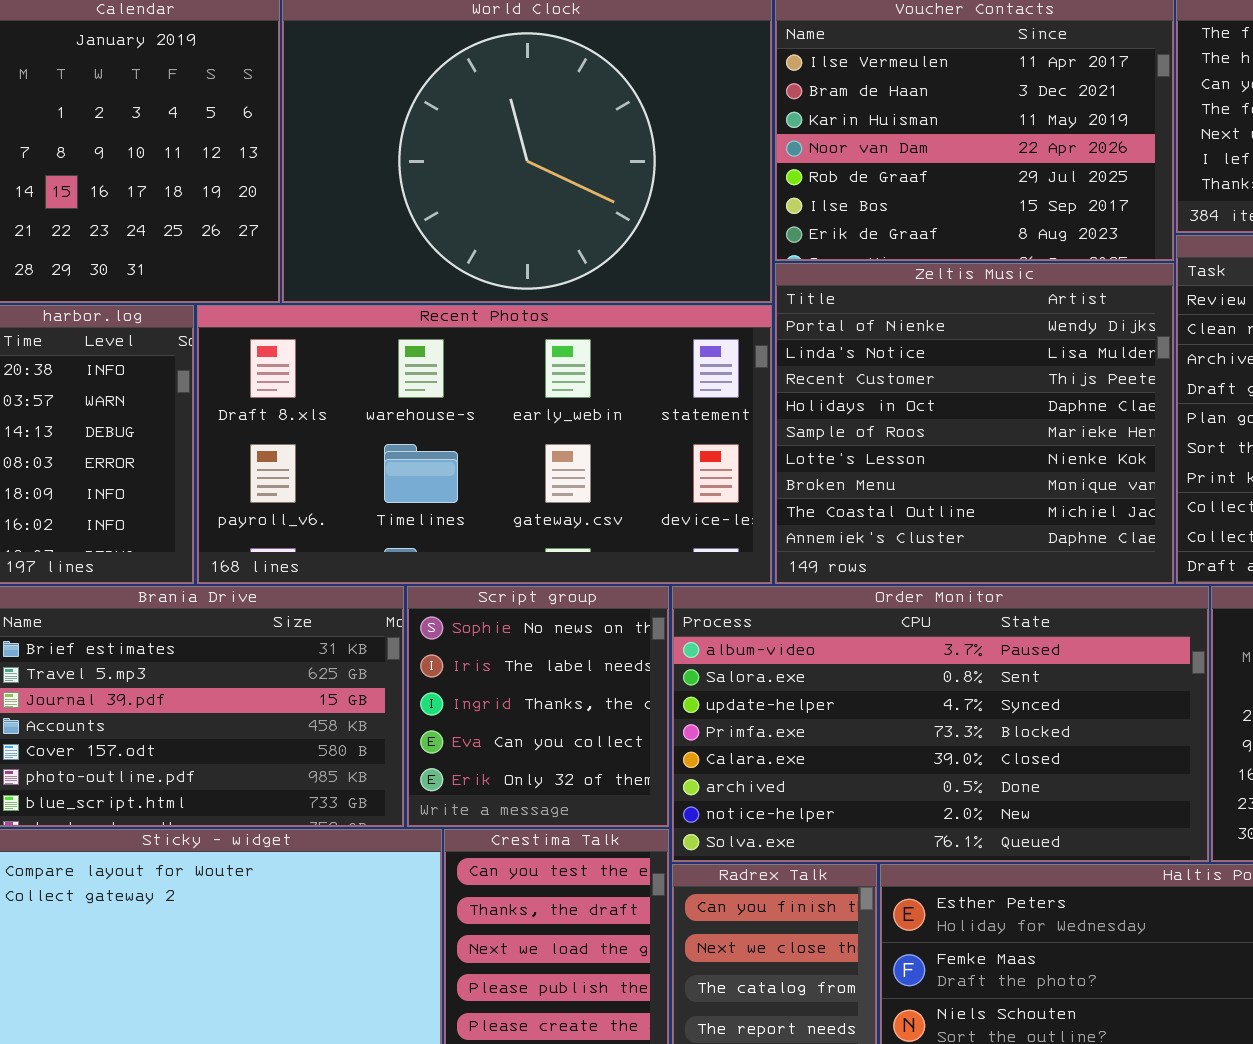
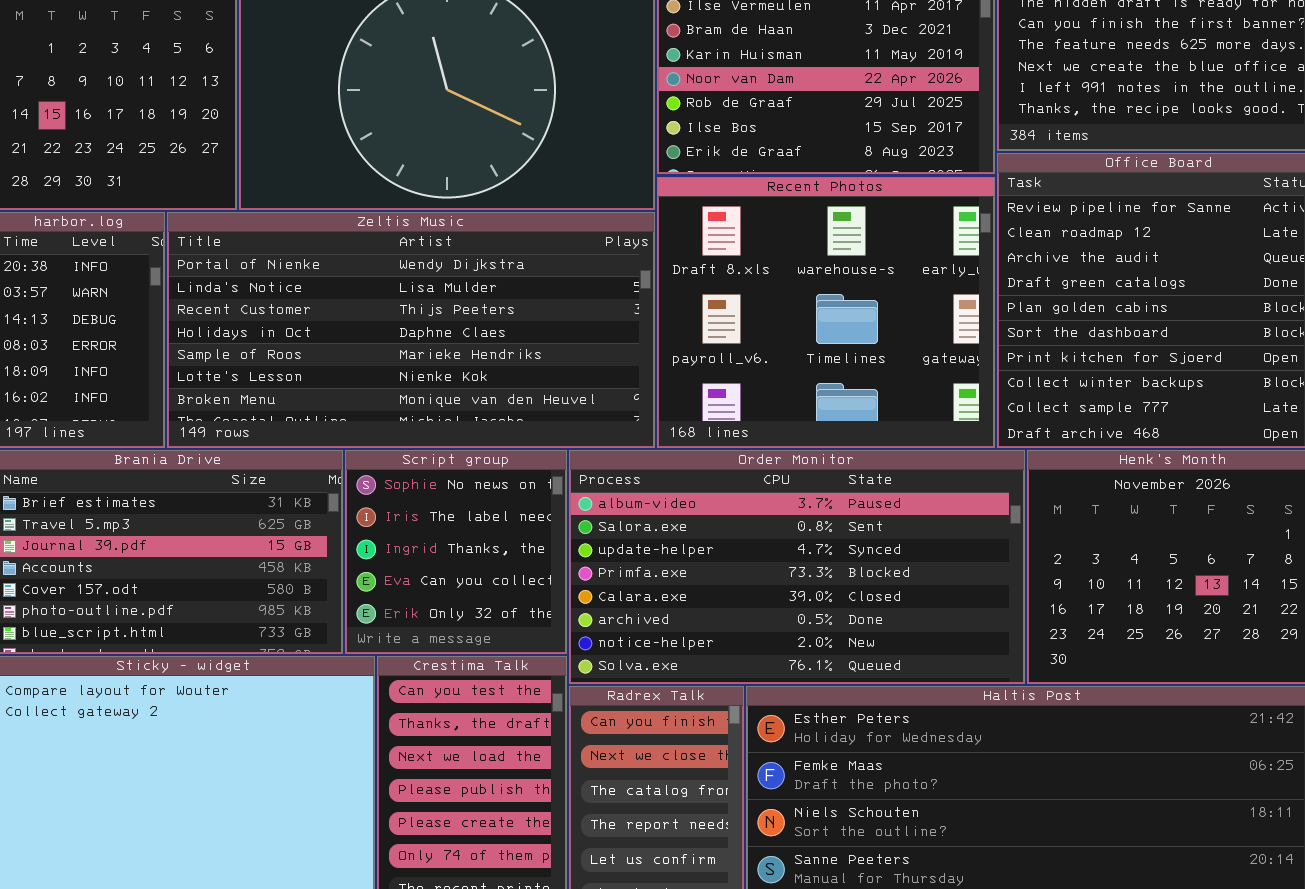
Zeltis Music: [775,263,1174,584] -> [167,212,655,448], moved, resized
Recent Photos: [197,305,772,584] -> [657,177,995,448], moved, resized

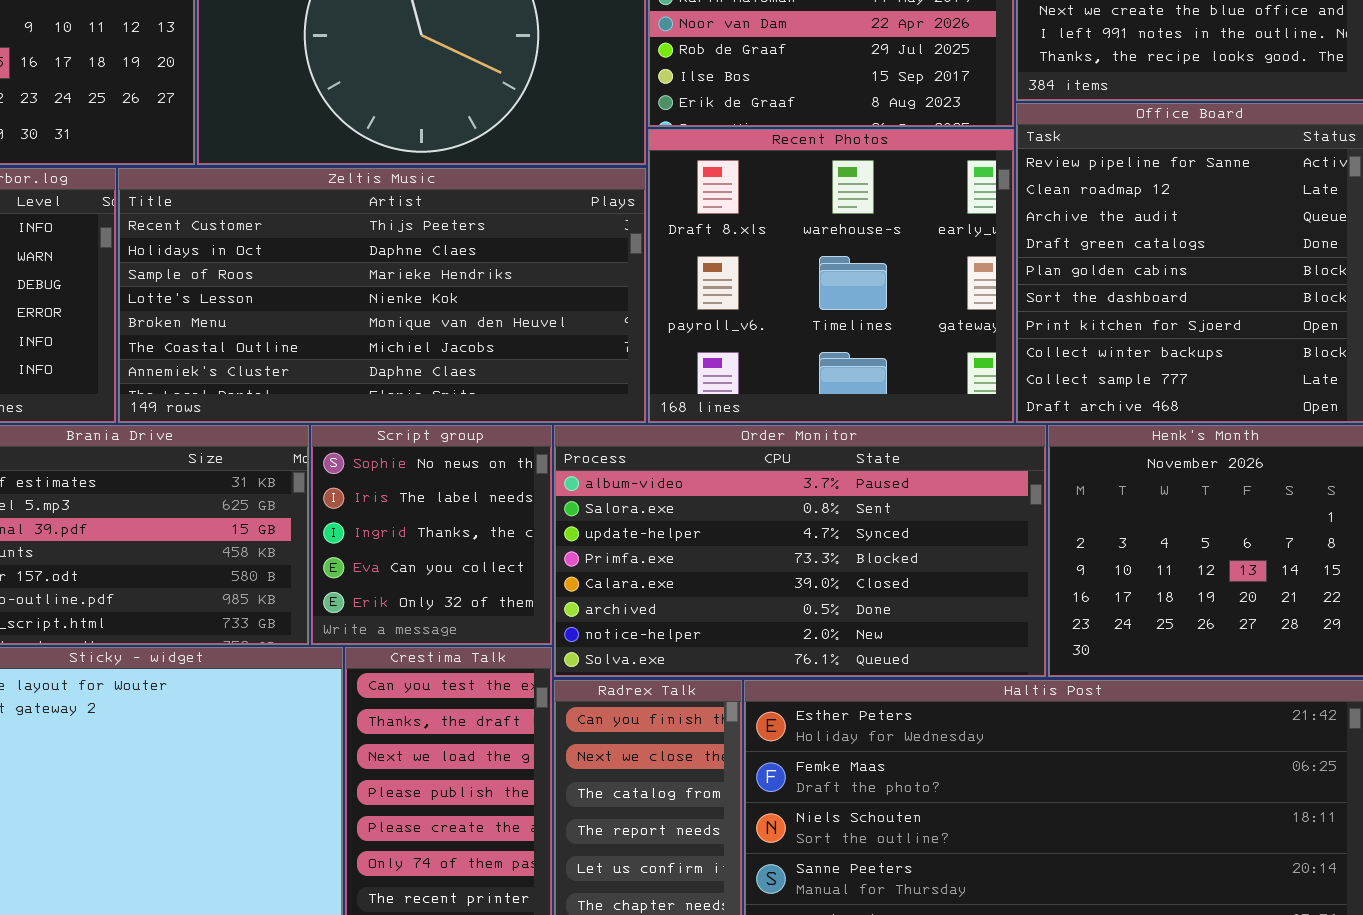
Zeltis Music: [167,212,655,448] -> [118,168,646,423], scrolled down 2 rows

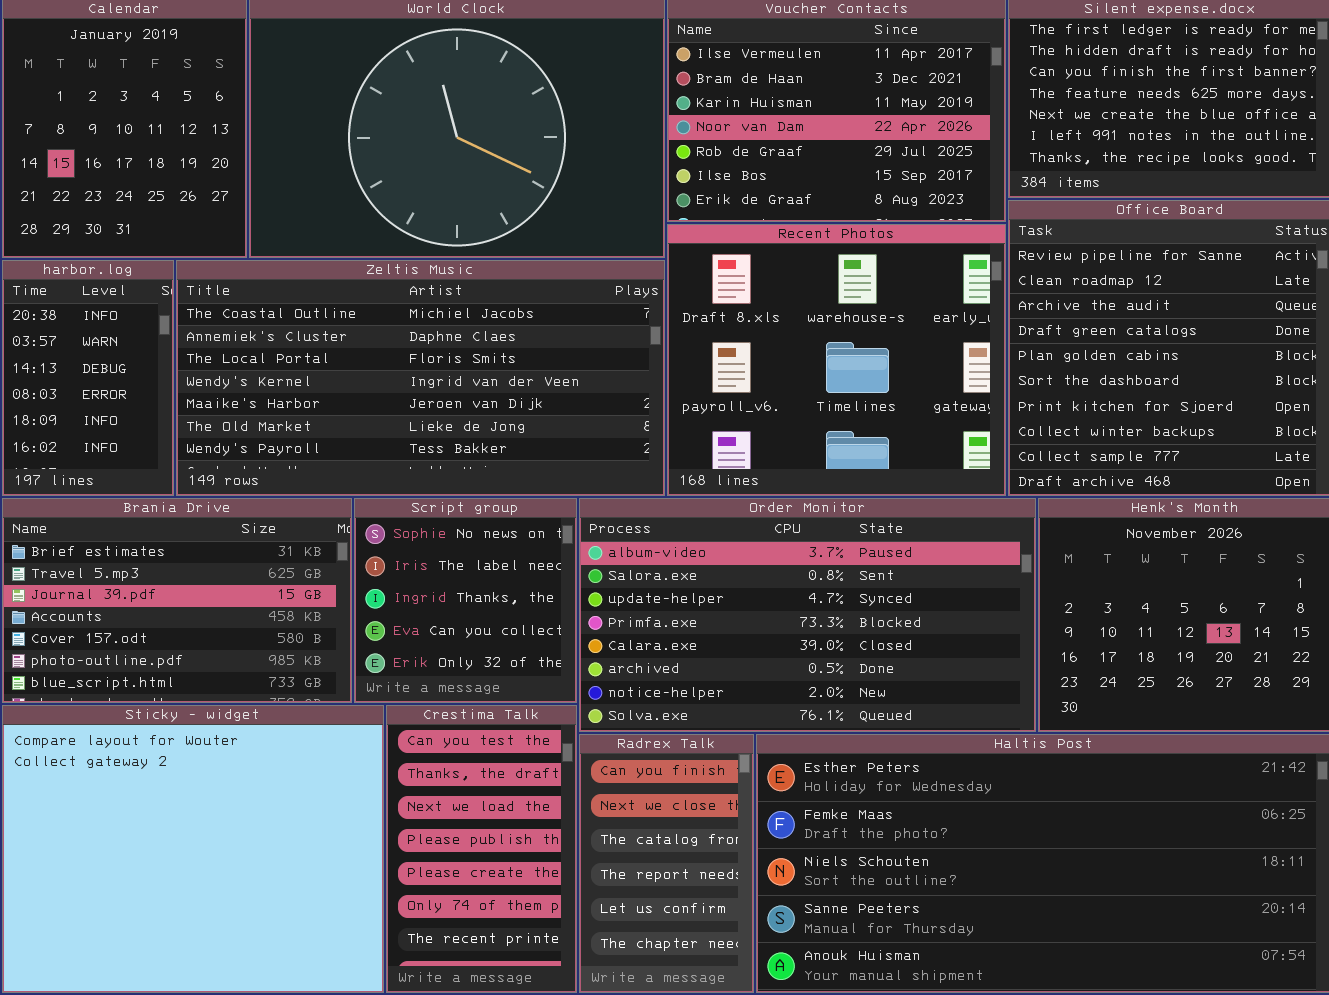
Zeltis Music: [118,168,646,423] -> [176,260,665,496], scrolled down 5 rows

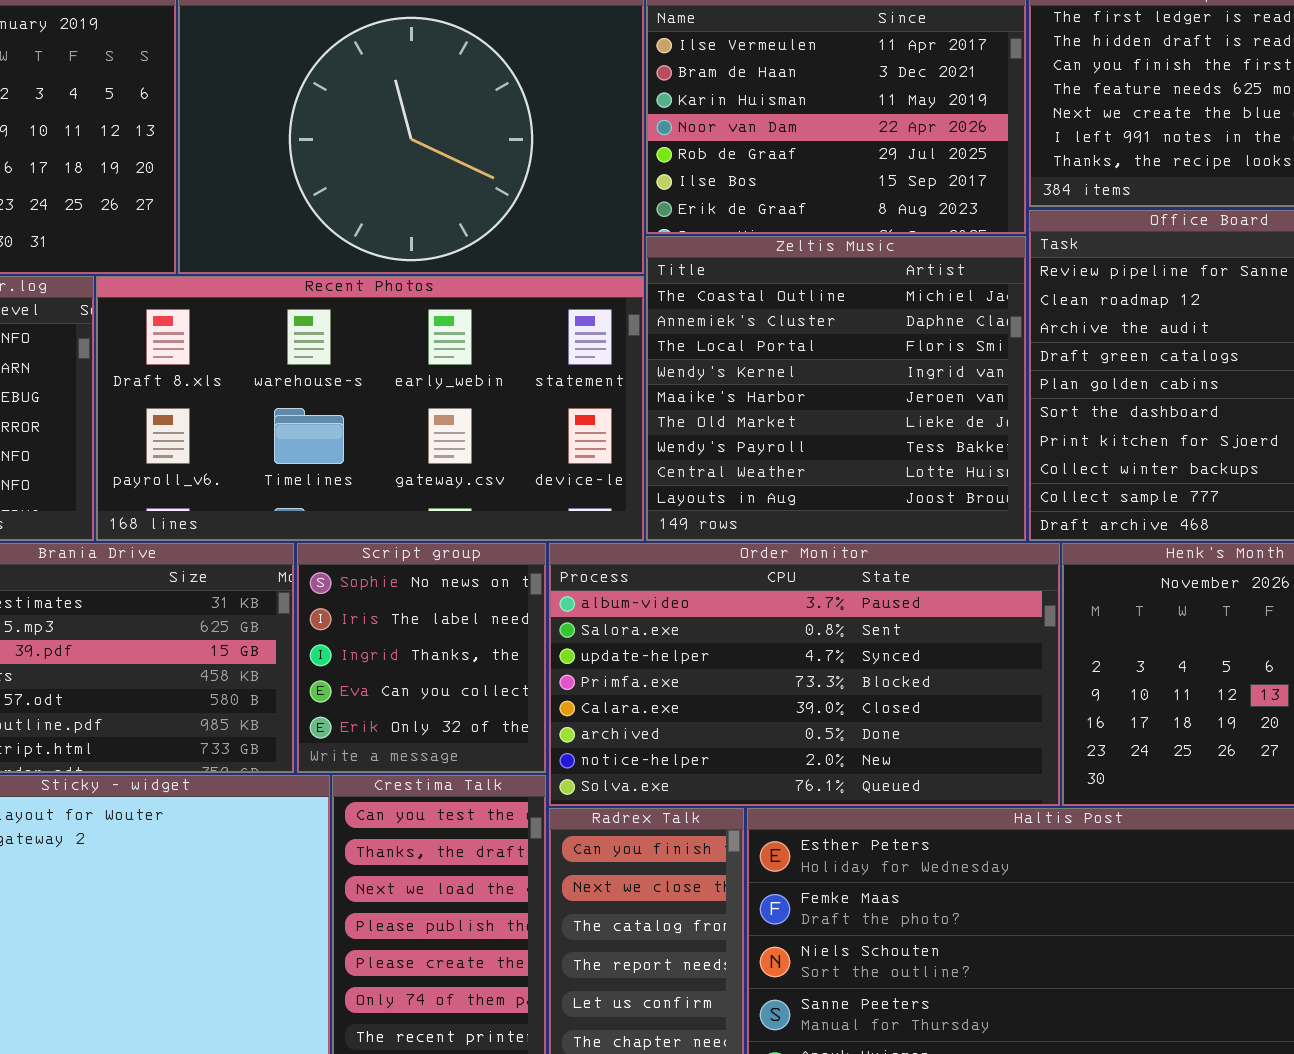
Recent Photos: [667,224,1006,496] -> [96,276,644,541], moved, resized
Zeltis Music: [176,260,665,496] -> [646,236,1026,541], moved, resized

